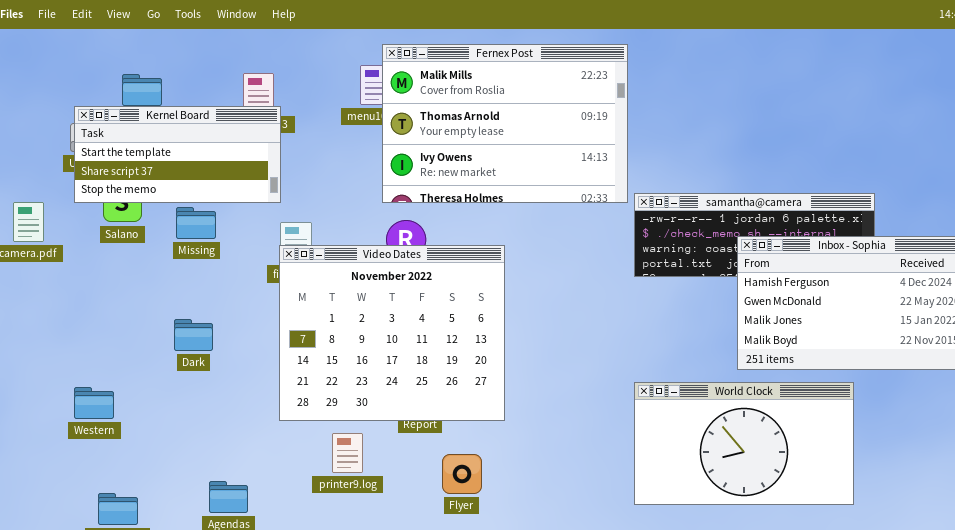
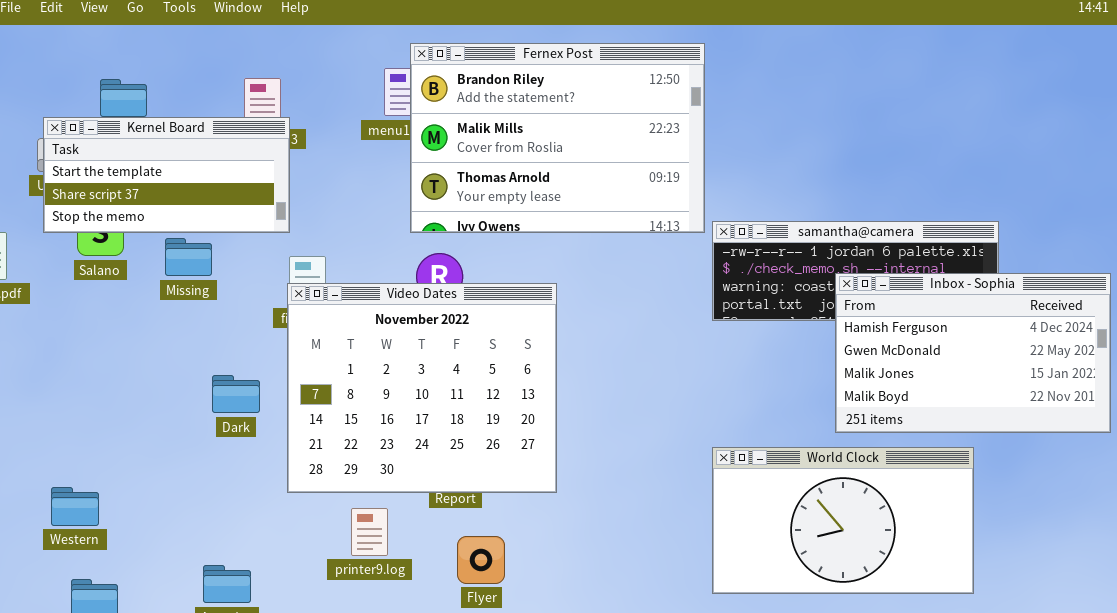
Fernex Post: [382,44,628,203] -> [410,43,705,233], scrolled up 1 row
Dark: [174,319,213,351] -> [212,375,260,413], moved
Western: [74,387,114,419] -> [51,487,99,526], moved
Flyer: [442,454,482,494] -> [457,536,505,584], moved

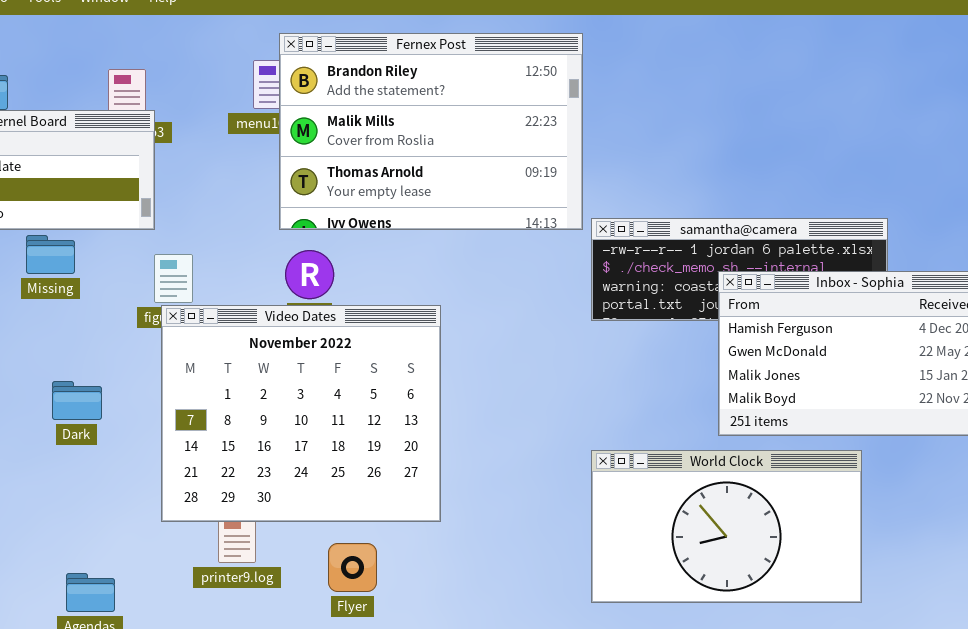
Video Dates: [287,283,557,493] -> [161,305,441,522], moved
Dark: [212,375,260,413] -> [52,381,102,420], moved

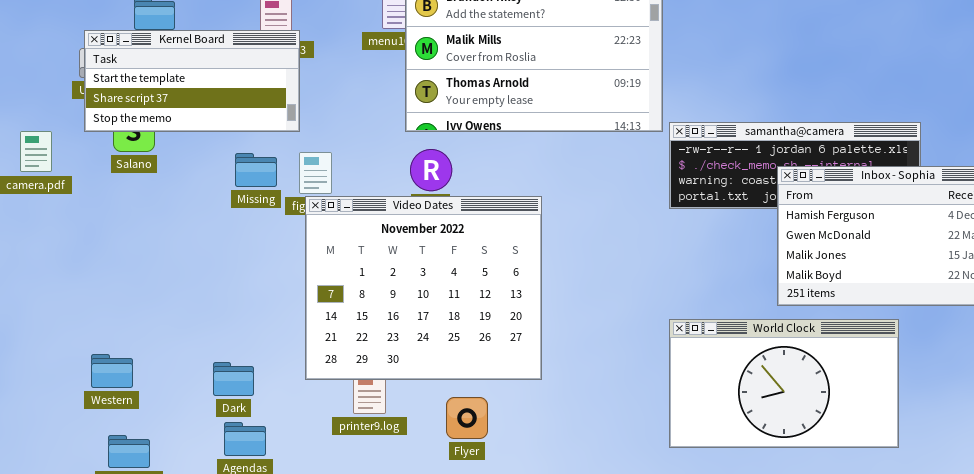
Missing: [26,235,75,274] -> [235,153,277,187], moved
Dark: [52,381,102,420] -> [213,362,254,396], moved

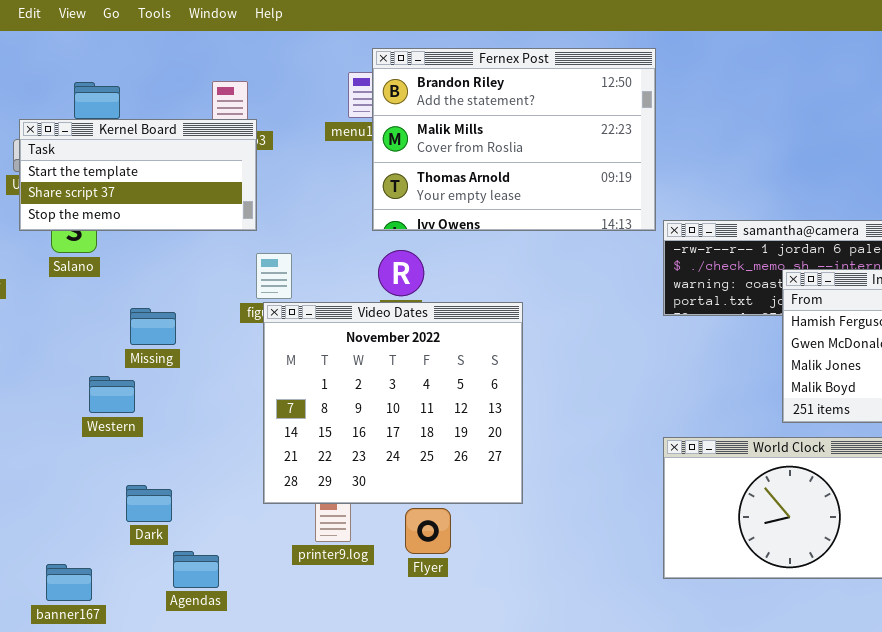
Missing: [235,153,277,187] -> [130,308,176,345], moved
Western: [91,354,133,388] -> [89,376,135,413], moved
Dark: [213,362,254,396] -> [126,485,172,522], moved
Flyer: [446,397,488,439] -> [405,508,451,554], moved

